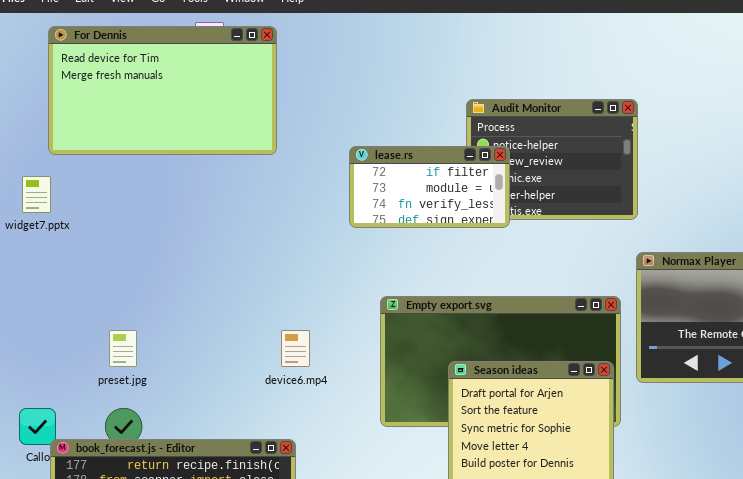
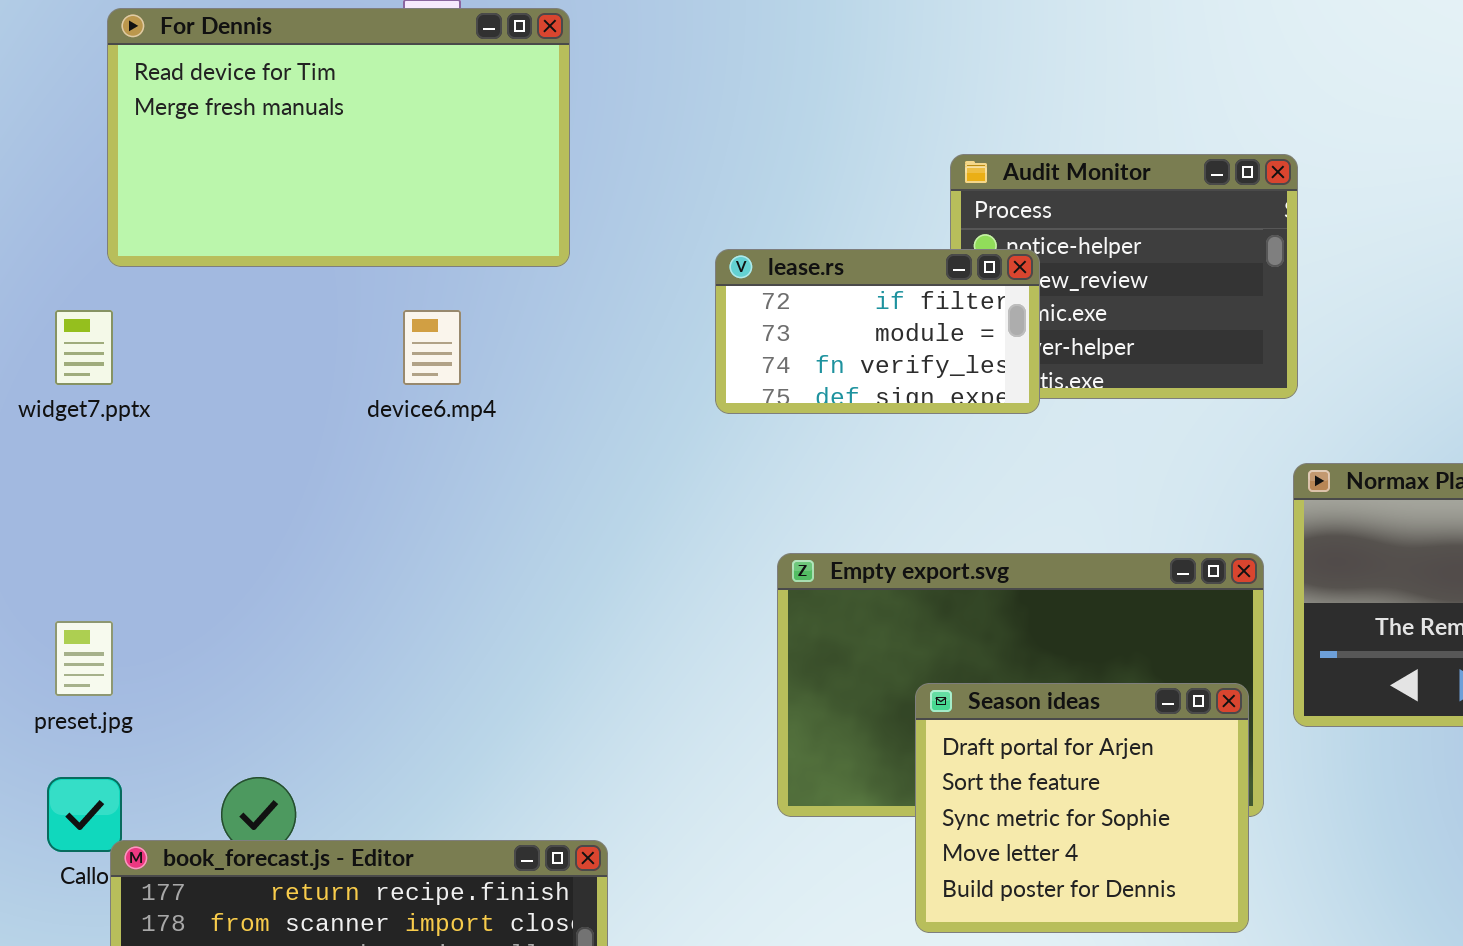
preset.jpg: [109,330,137,367] -> [55,621,113,696], moved
device6.mp4: [281,330,310,367] -> [403,310,461,385], moved

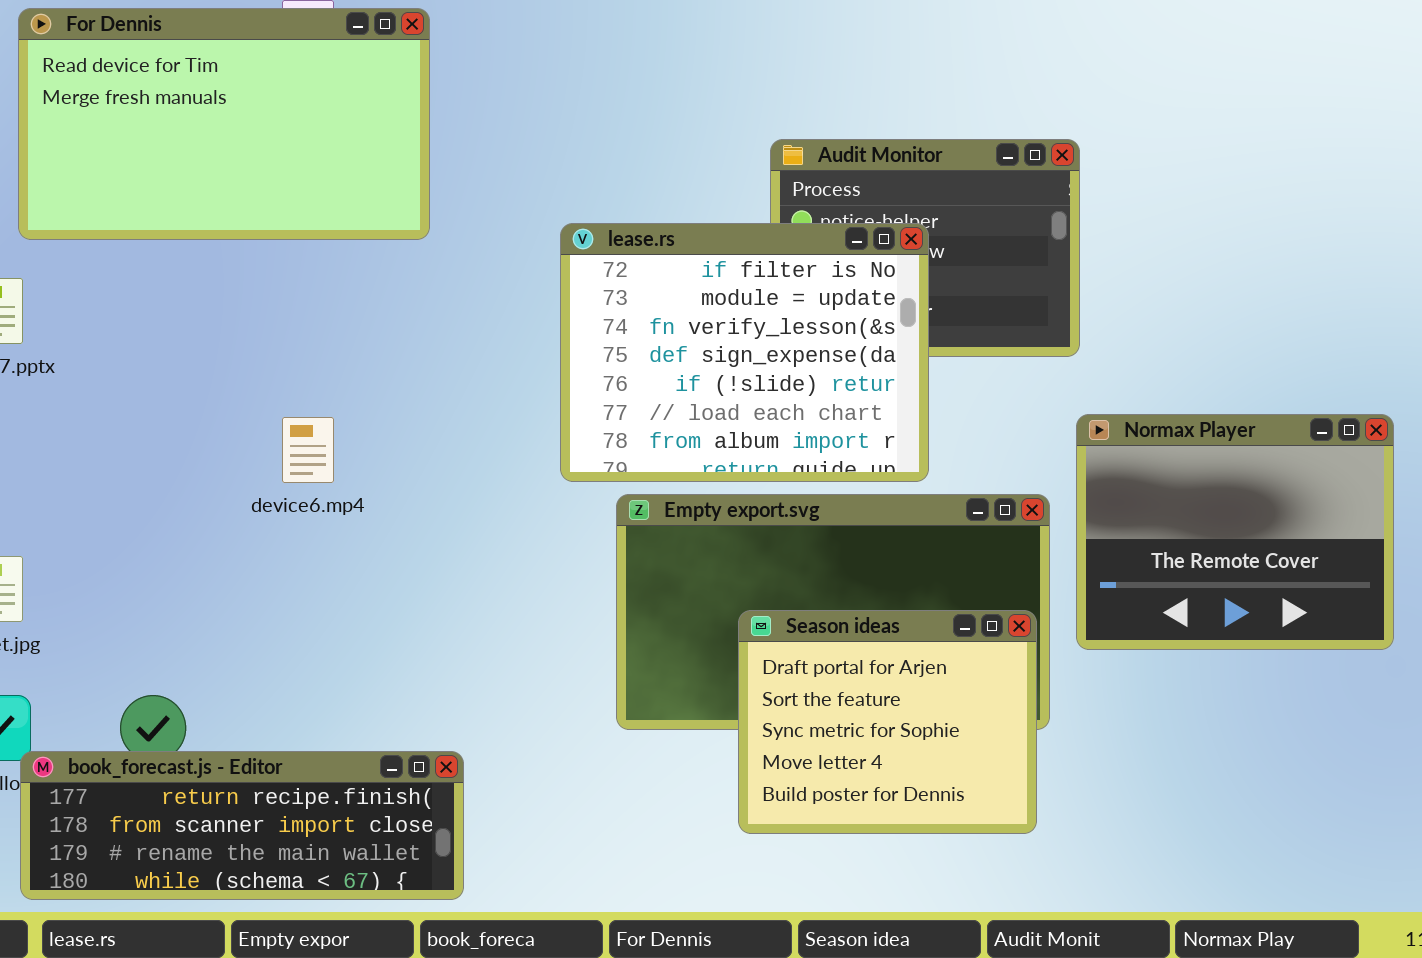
lease.rs: [715,249,1040,414] -> [560,223,929,482], resized
device6.mp4: [403,310,461,385] -> [282,417,334,483], moved

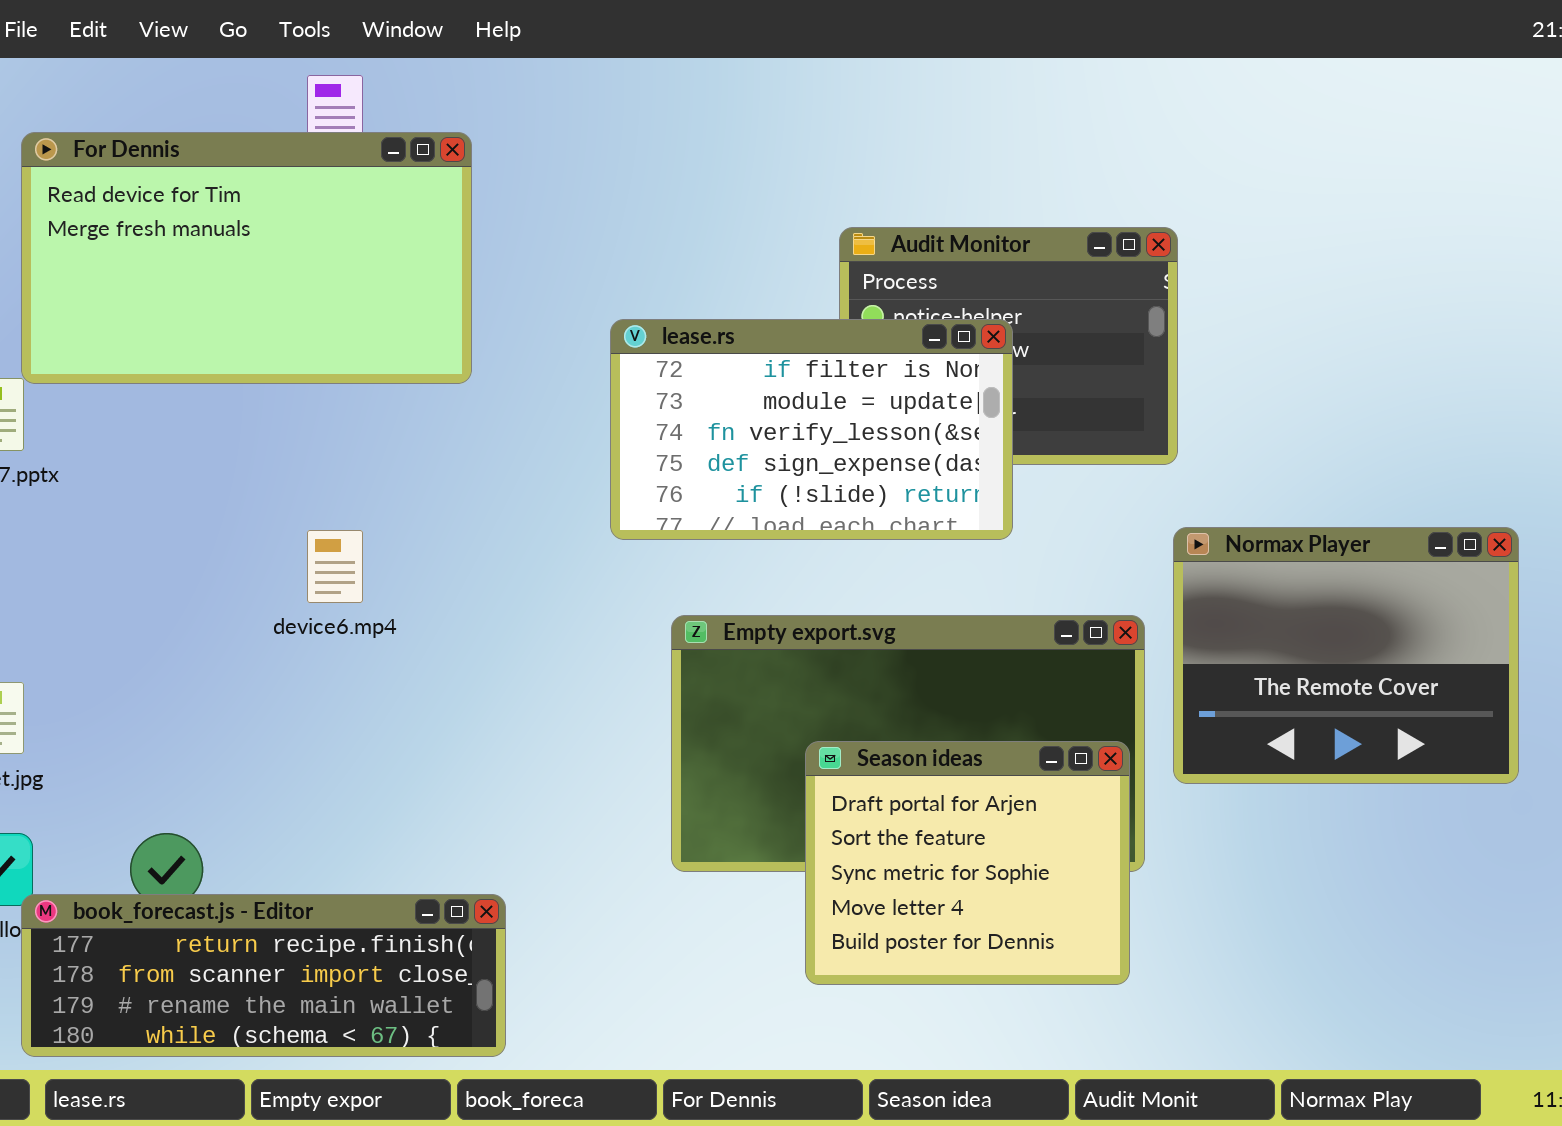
For Dennis: [18,8,430,240] -> [21,132,472,384], moved
lease.rs: [560,223,929,482] -> [610,319,1013,540], resized

